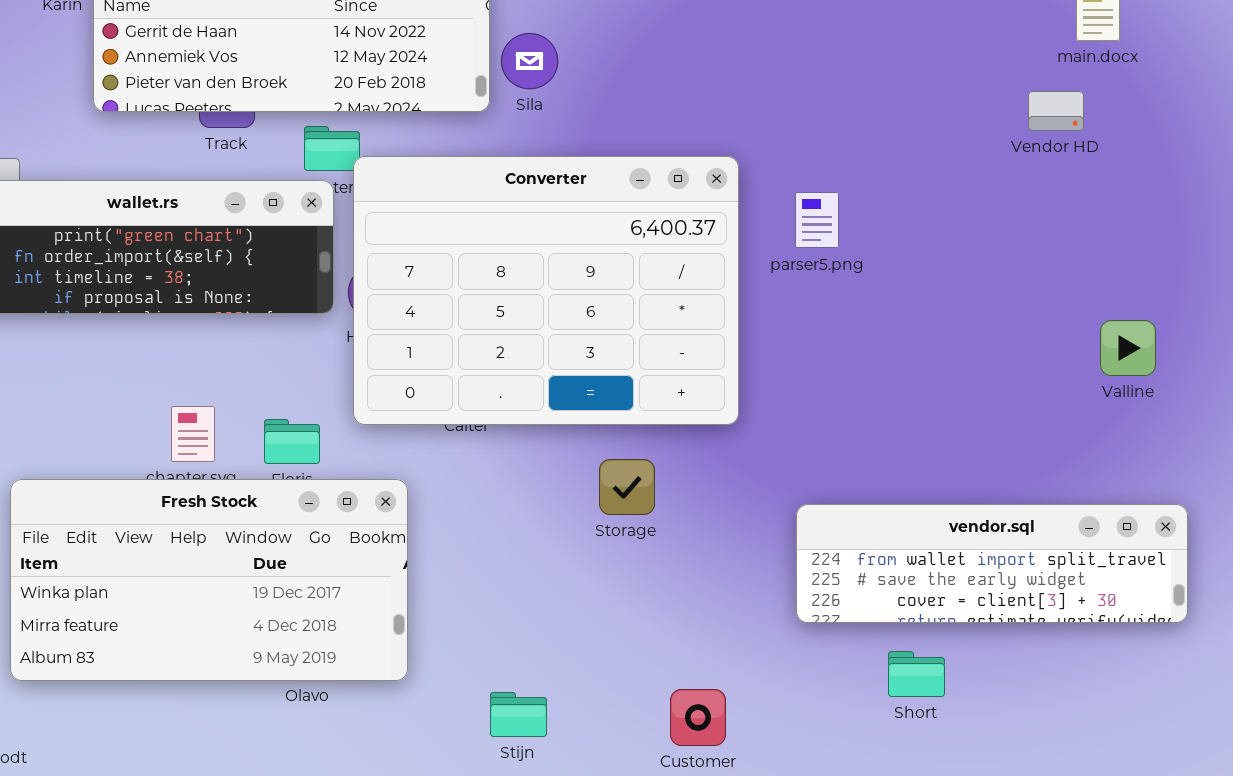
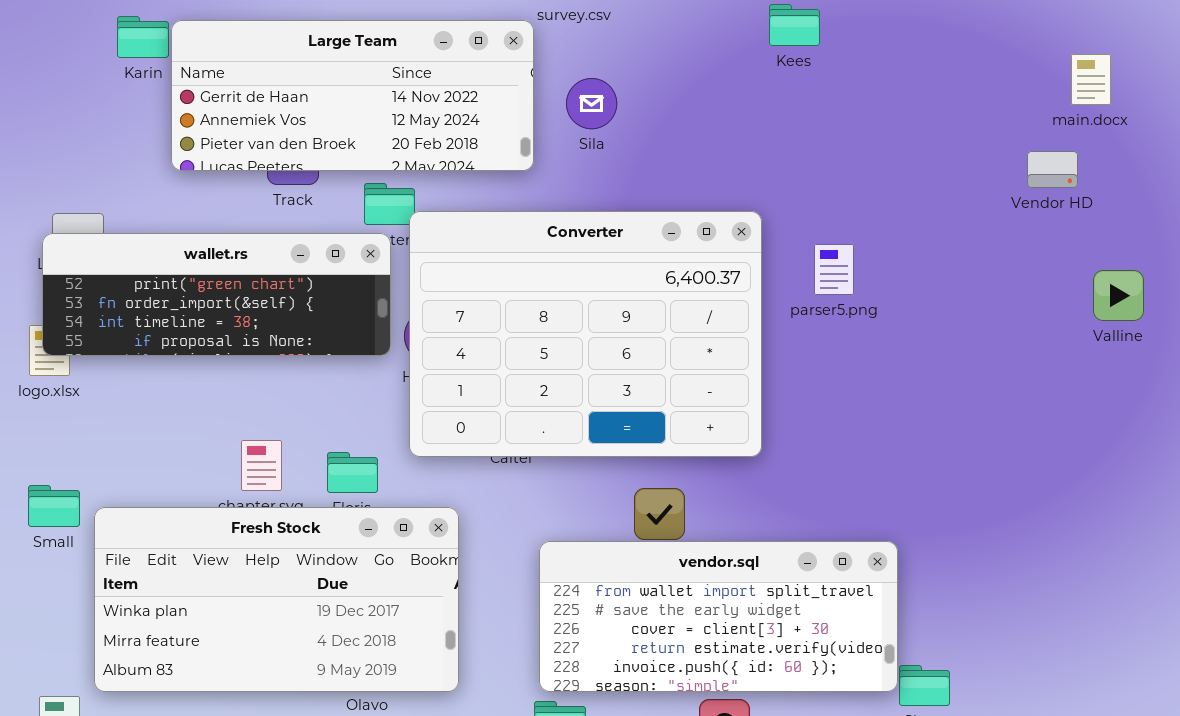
Sila: [501,33,558,89] -> [566,78,617,129], moved
Valline: [1100,320,1156,376] -> [1093,270,1144,321], moved
vendor.sql: [796,504,1188,623] -> [539,541,898,692], moved, resized

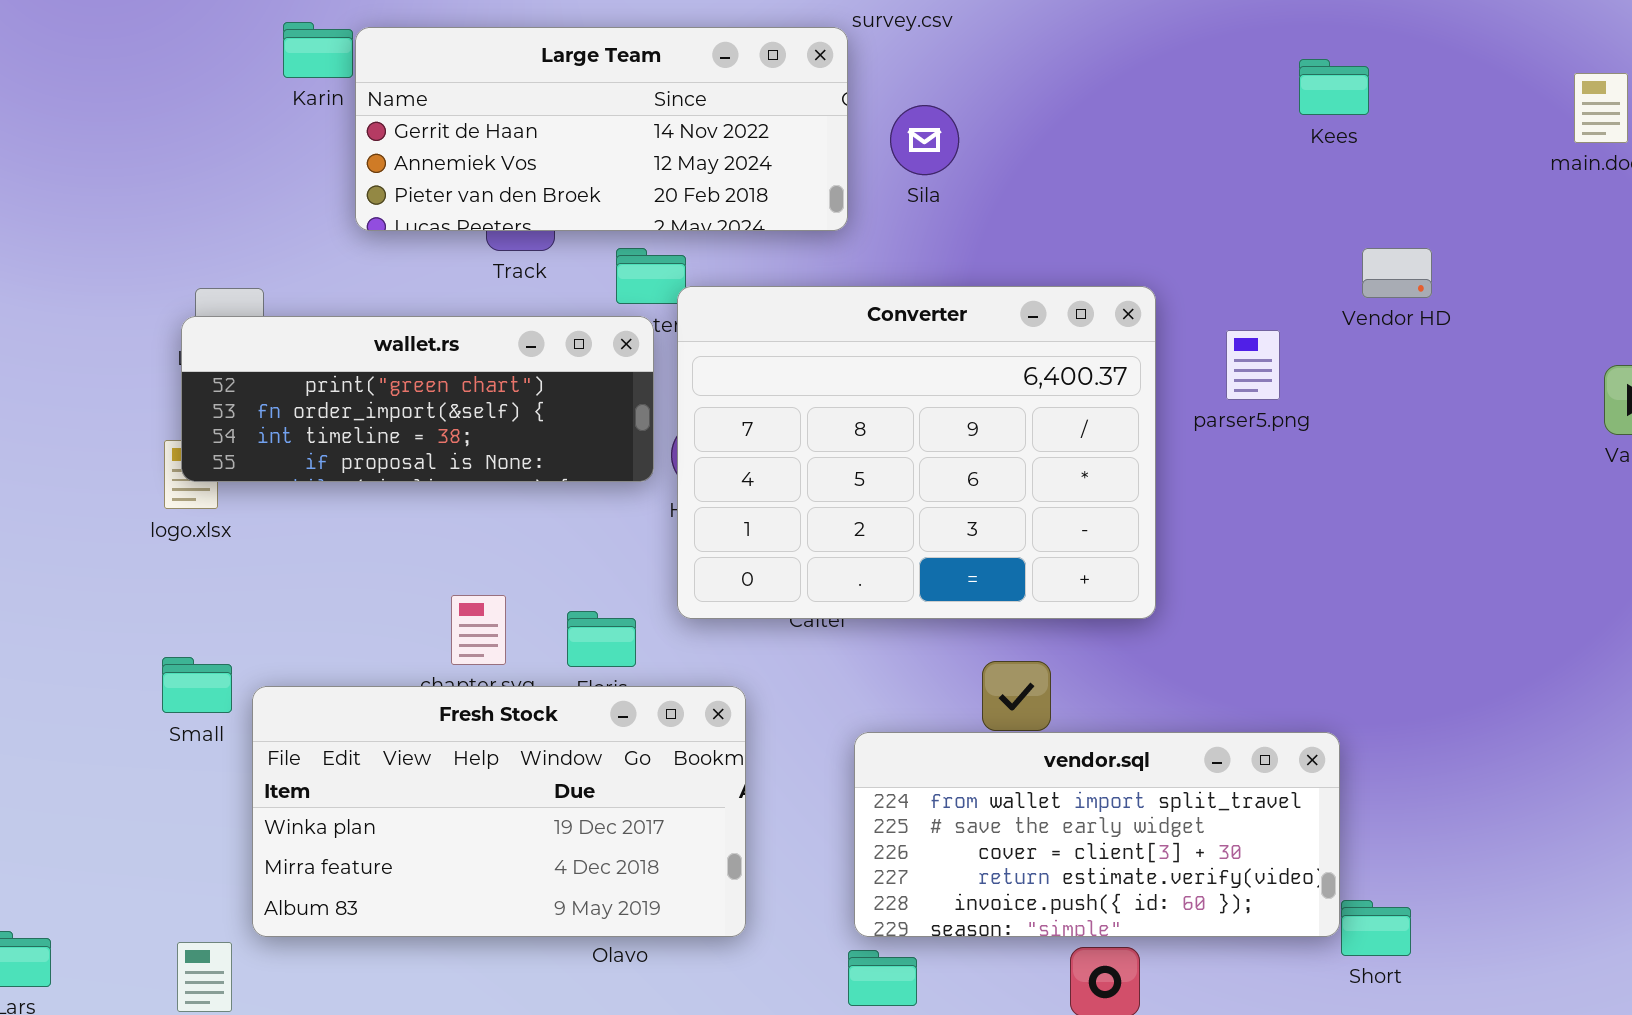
Kees: [769,4,820,46] -> [1299,59,1369,115], moved
Vendor HD: [1027,151,1078,188] -> [1362,248,1432,298], moved

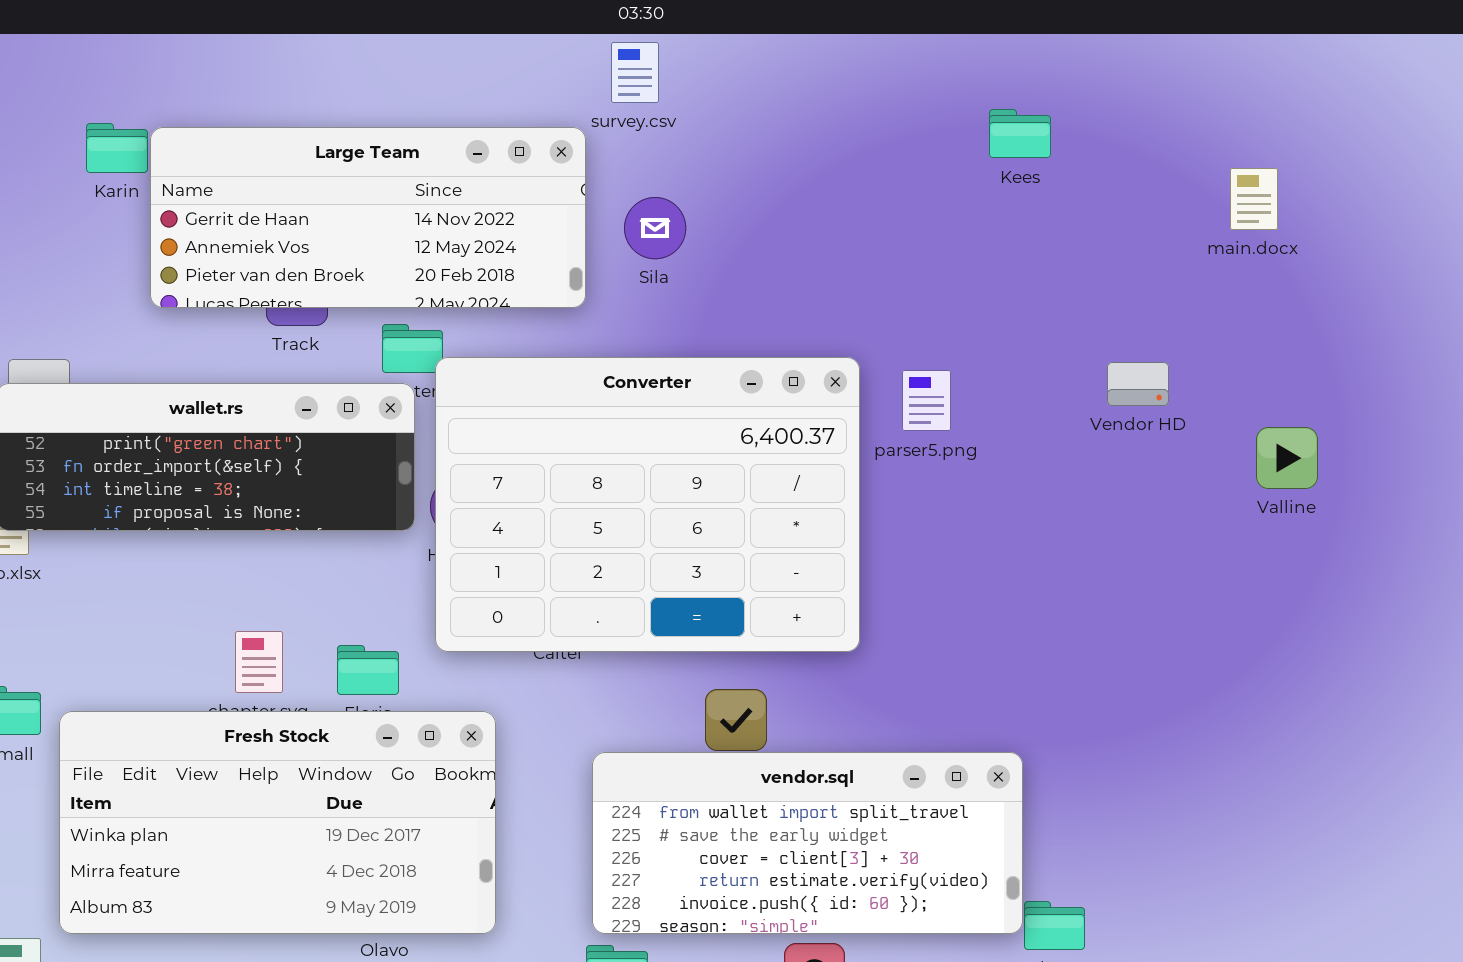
Kees: [1299,59,1369,115] -> [989,109,1051,158], moved
Vendor HD: [1362,248,1432,298] -> [1107,362,1169,406], moved
parser5.png: [1226,330,1280,400] -> [902,370,951,431], moved

